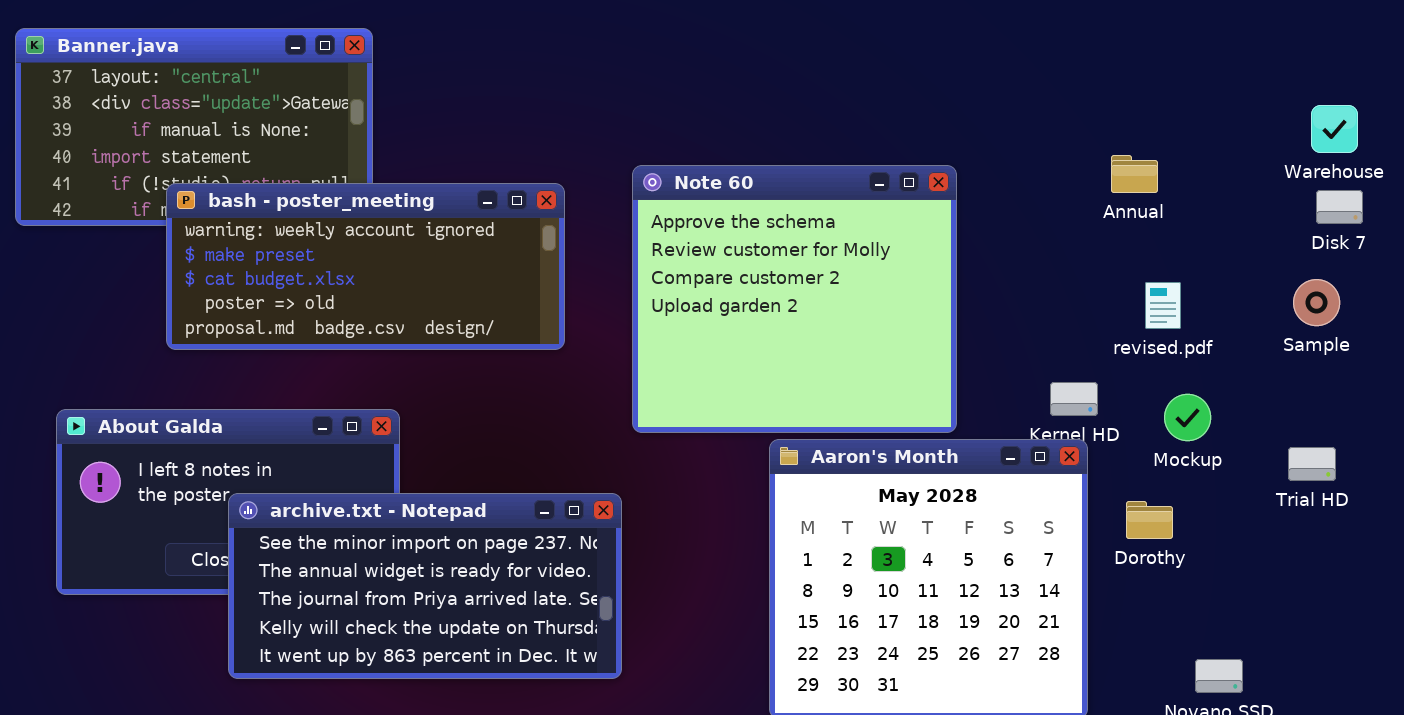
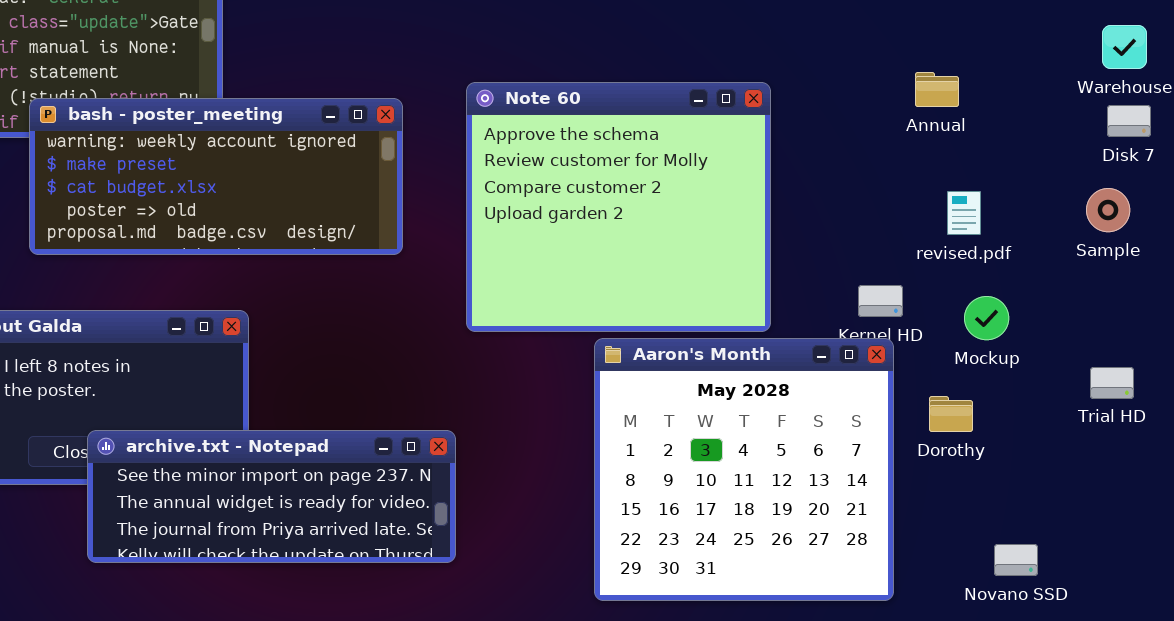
Trial HD: [1288,447,1336,481] -> [1090,367,1134,399], moved
archive.txt - Notepad: [228,493,622,679] -> [87,430,456,563], resized

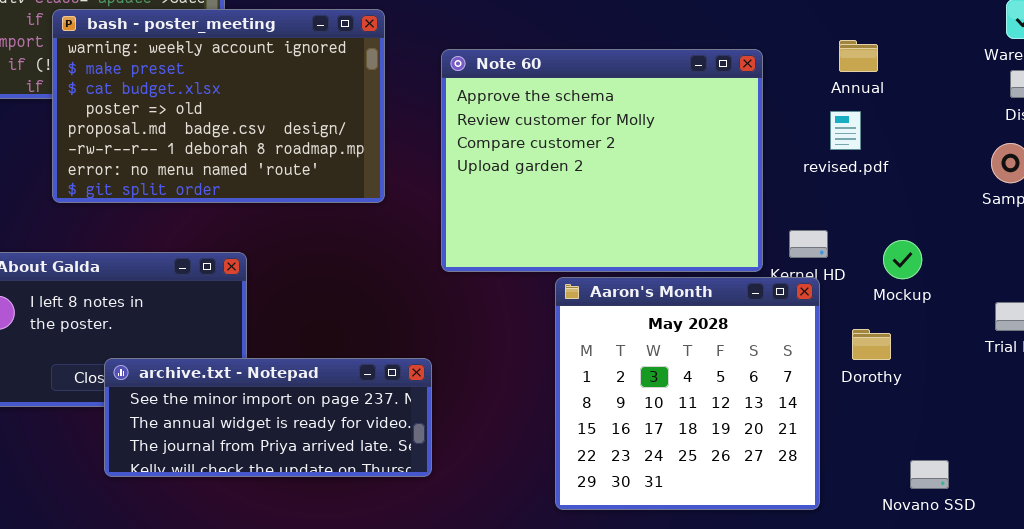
Note 60: [466,82,771,332] -> [441,49,763,272], resized
bash - poster_meeting: [29,98,403,255] -> [52,9,385,203], resized
revised.pdf: [947,191,981,235] -> [830,111,861,150], moved

